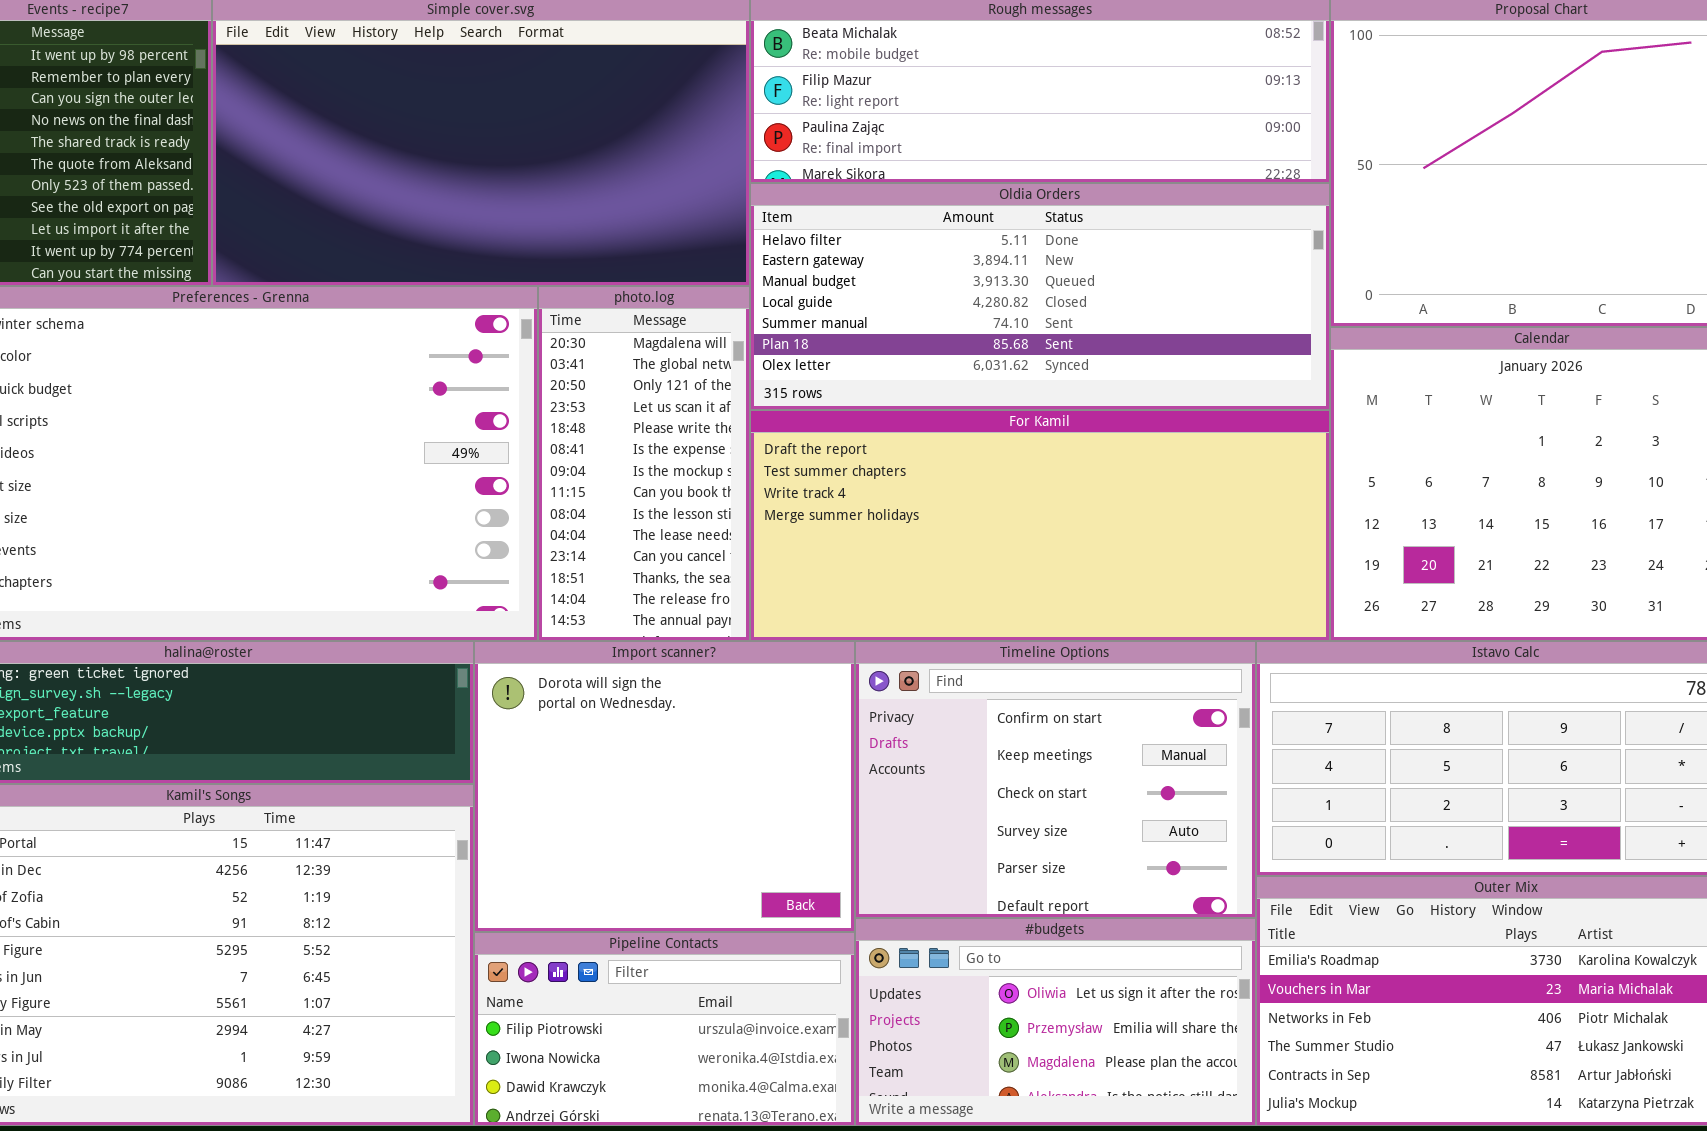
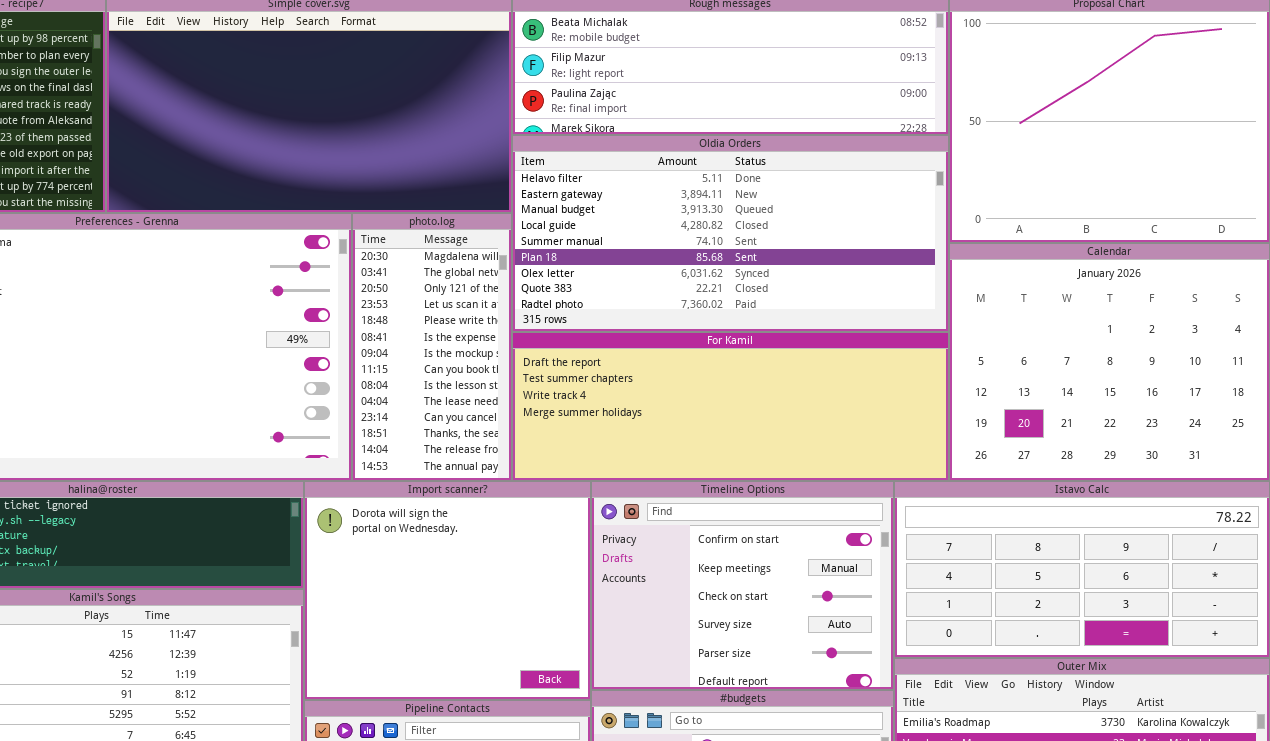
Oldia Orders: [750,183,1330,410] -> [512,135,949,332], resized
For Kamil: [750,410,1330,641] -> [512,332,949,481], resized

